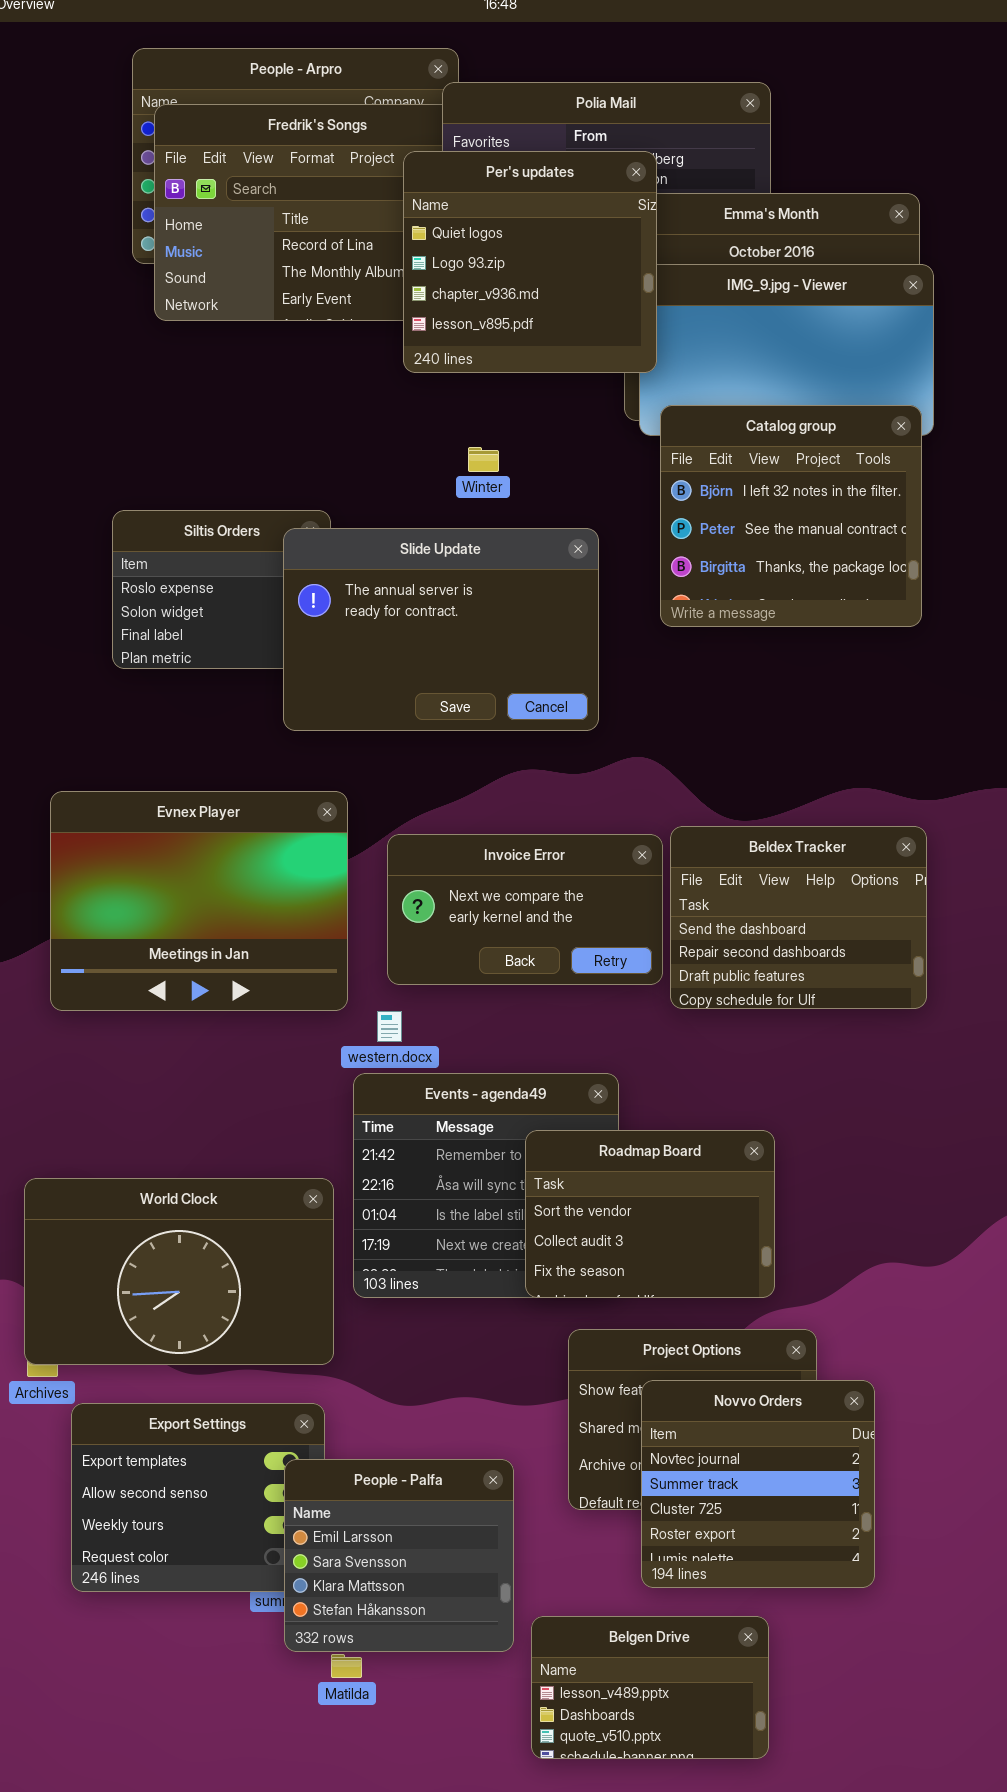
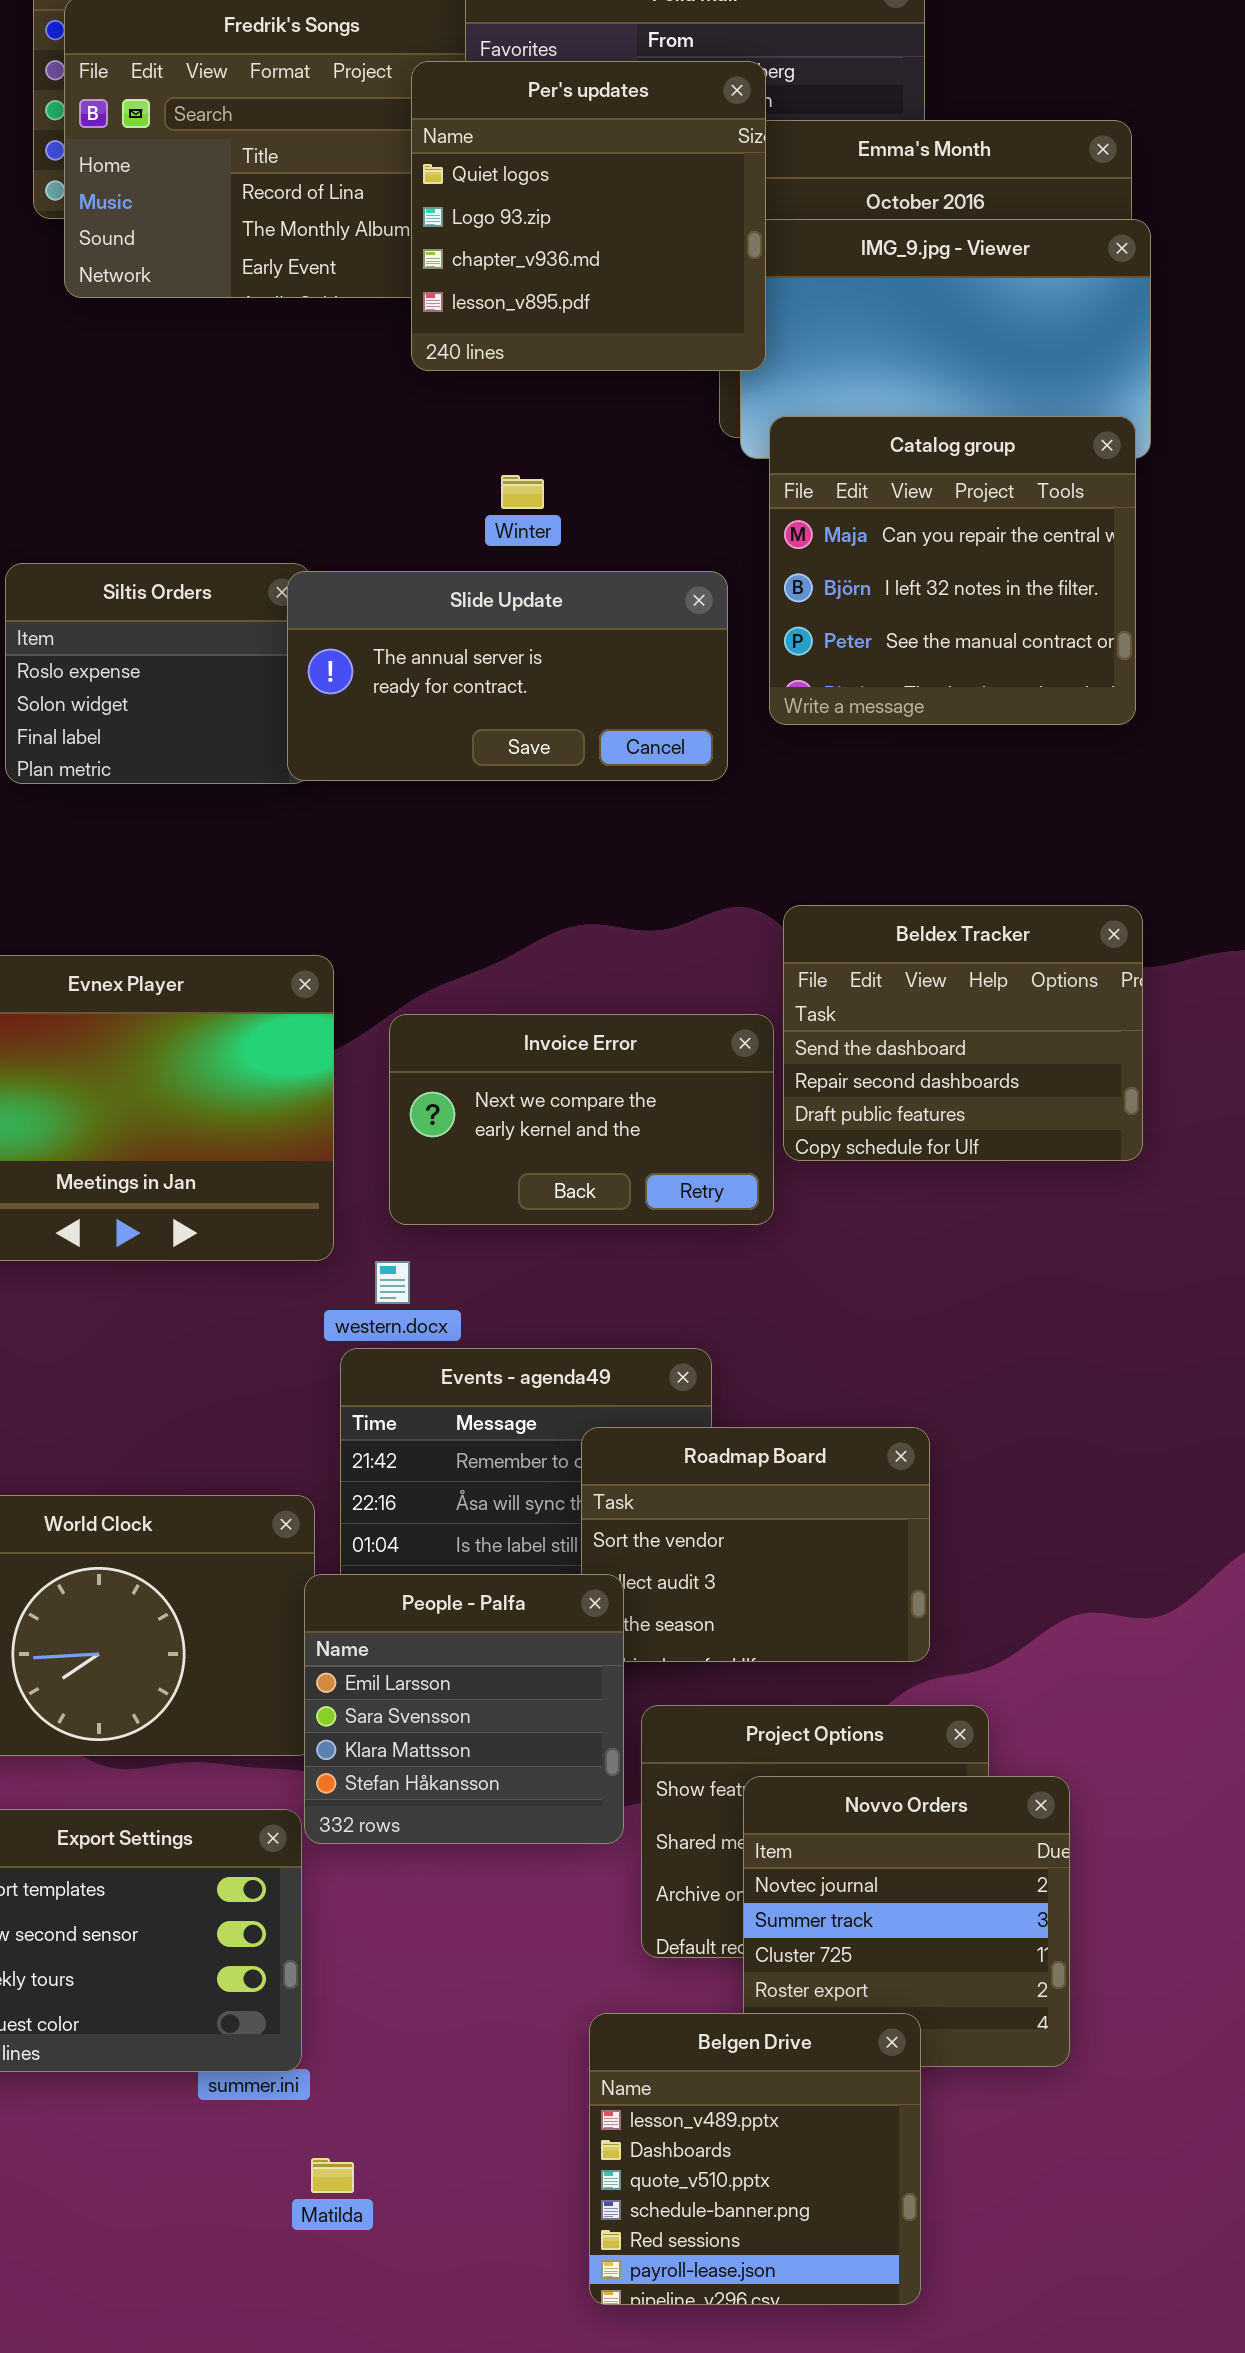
Catalog group: [660,405,922,627] -> [769,416,1136,725], scrolled up 1 row
Slide Update: [283,528,599,731] -> [287,571,728,781], moved, resized
Beldex Tracker: [670,826,927,1009] -> [783,905,1143,1161], moved
People - Palfa: [284,1459,514,1652] -> [304,1574,624,1844], moved
Belgen Drive: [531,1616,769,1759] -> [589,2013,921,2305], resized

